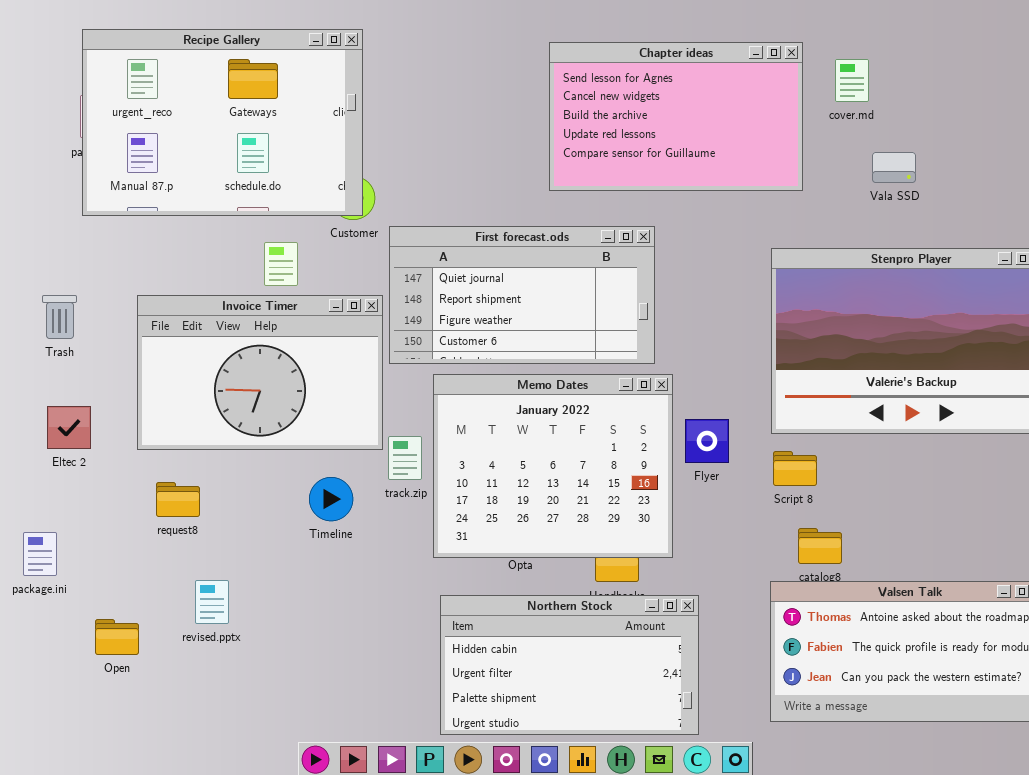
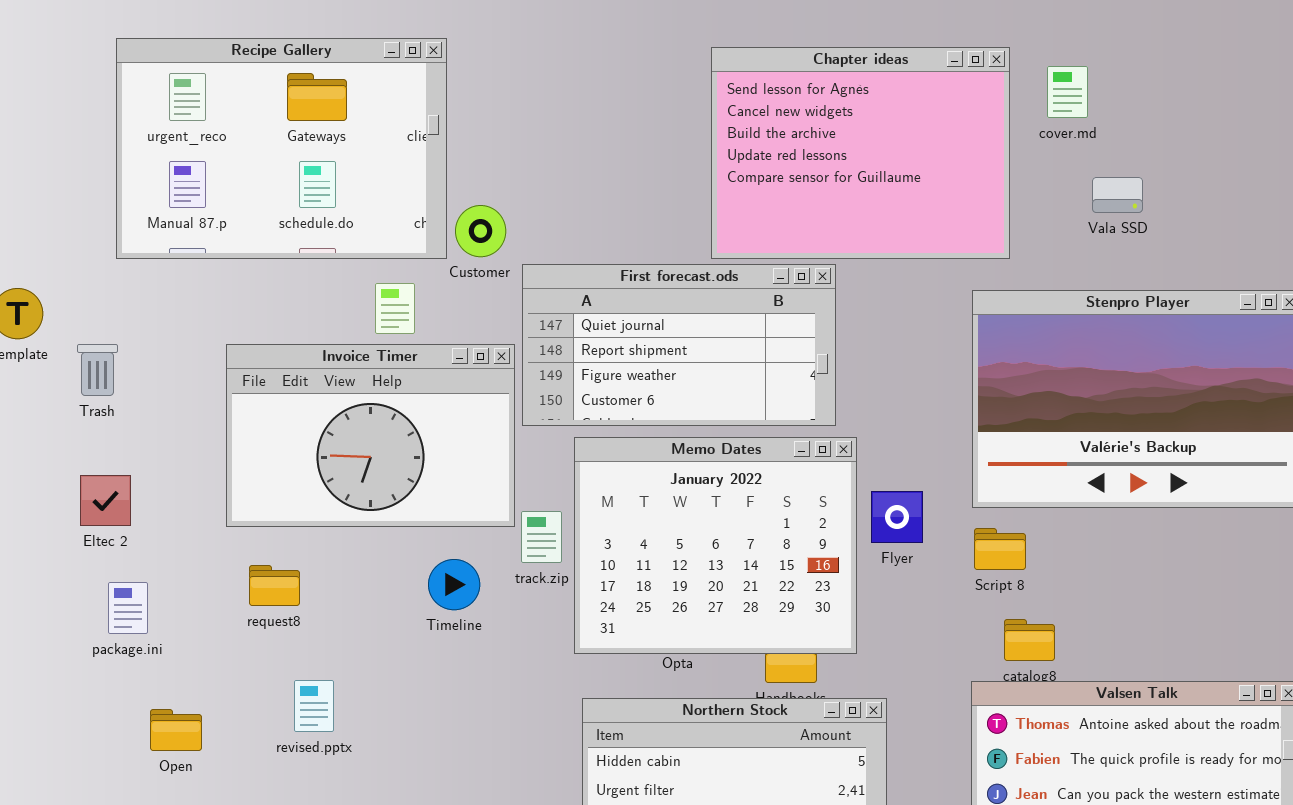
Recipe Gallery: [82,29,363,216] -> [116,38,447,259], moved
Chapter ideas: [549,42,803,191] -> [711,47,1010,259], resized
Trash: [42,295,77,339] -> [77,344,118,396], moved
Eltec 2: [47,406,91,449] -> [80,475,131,526], moved
package.ini: [23,532,57,576] -> [108,582,148,634], moved
Open: [95,619,139,655] -> [150,709,202,751], moved

